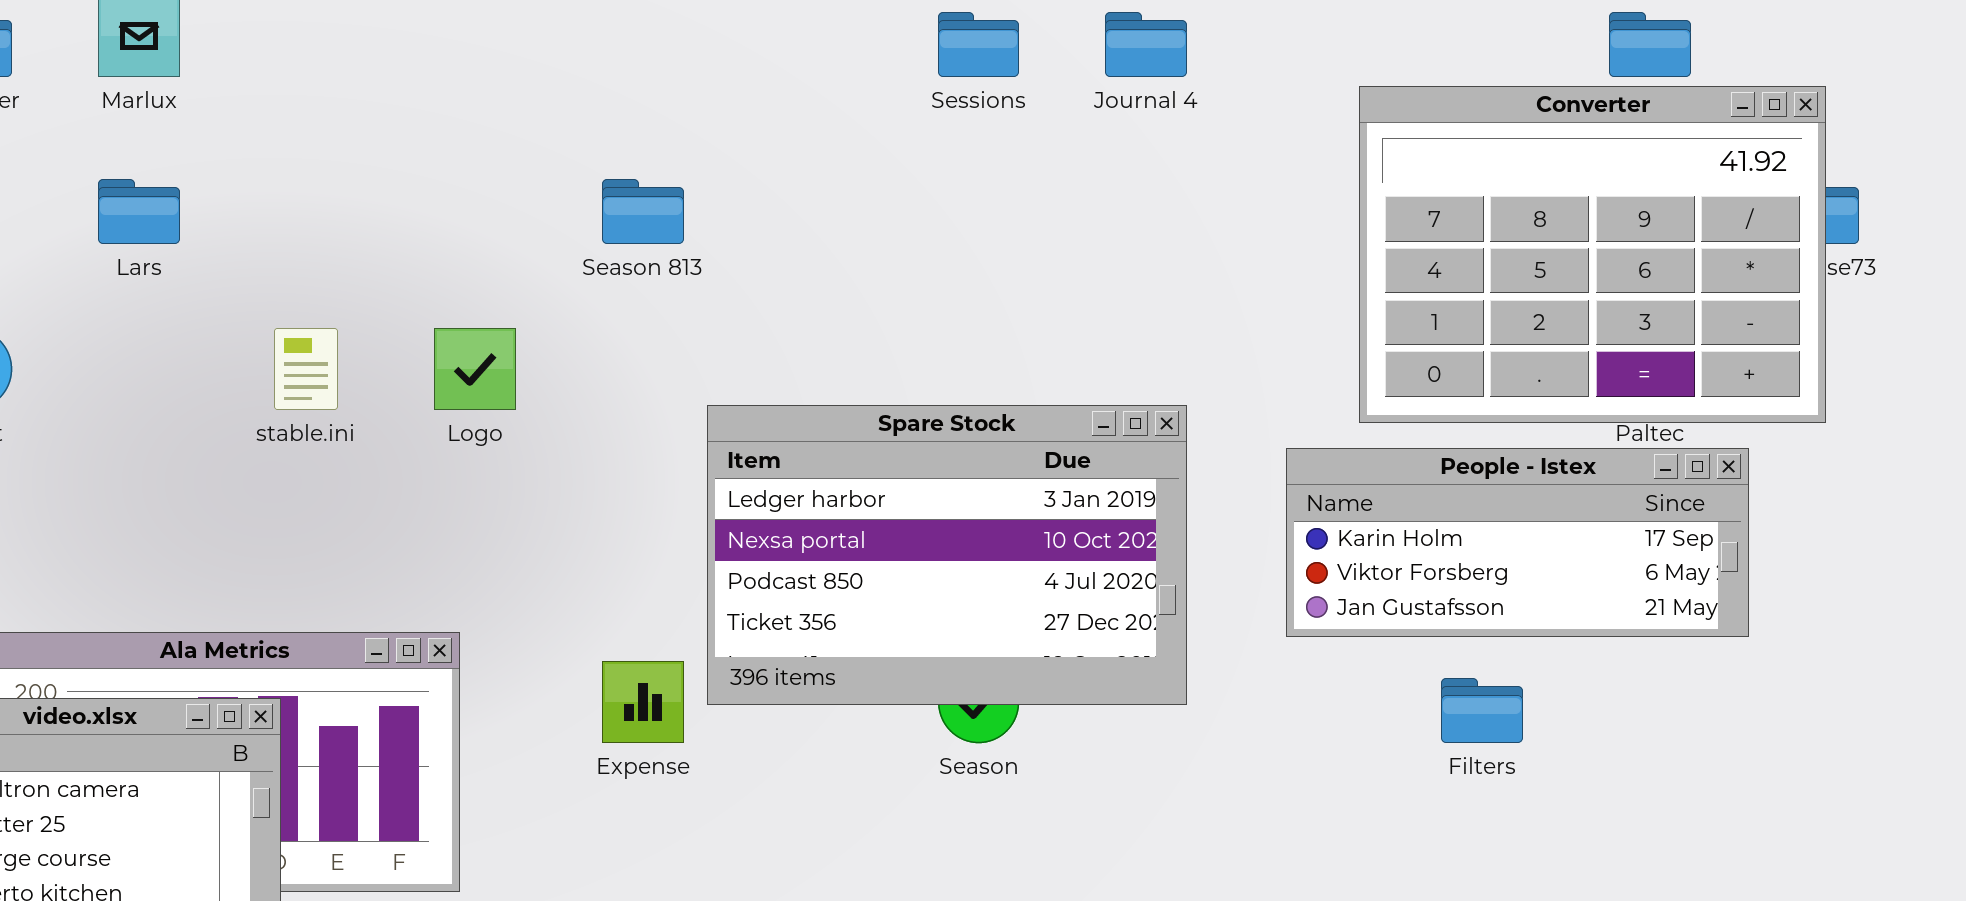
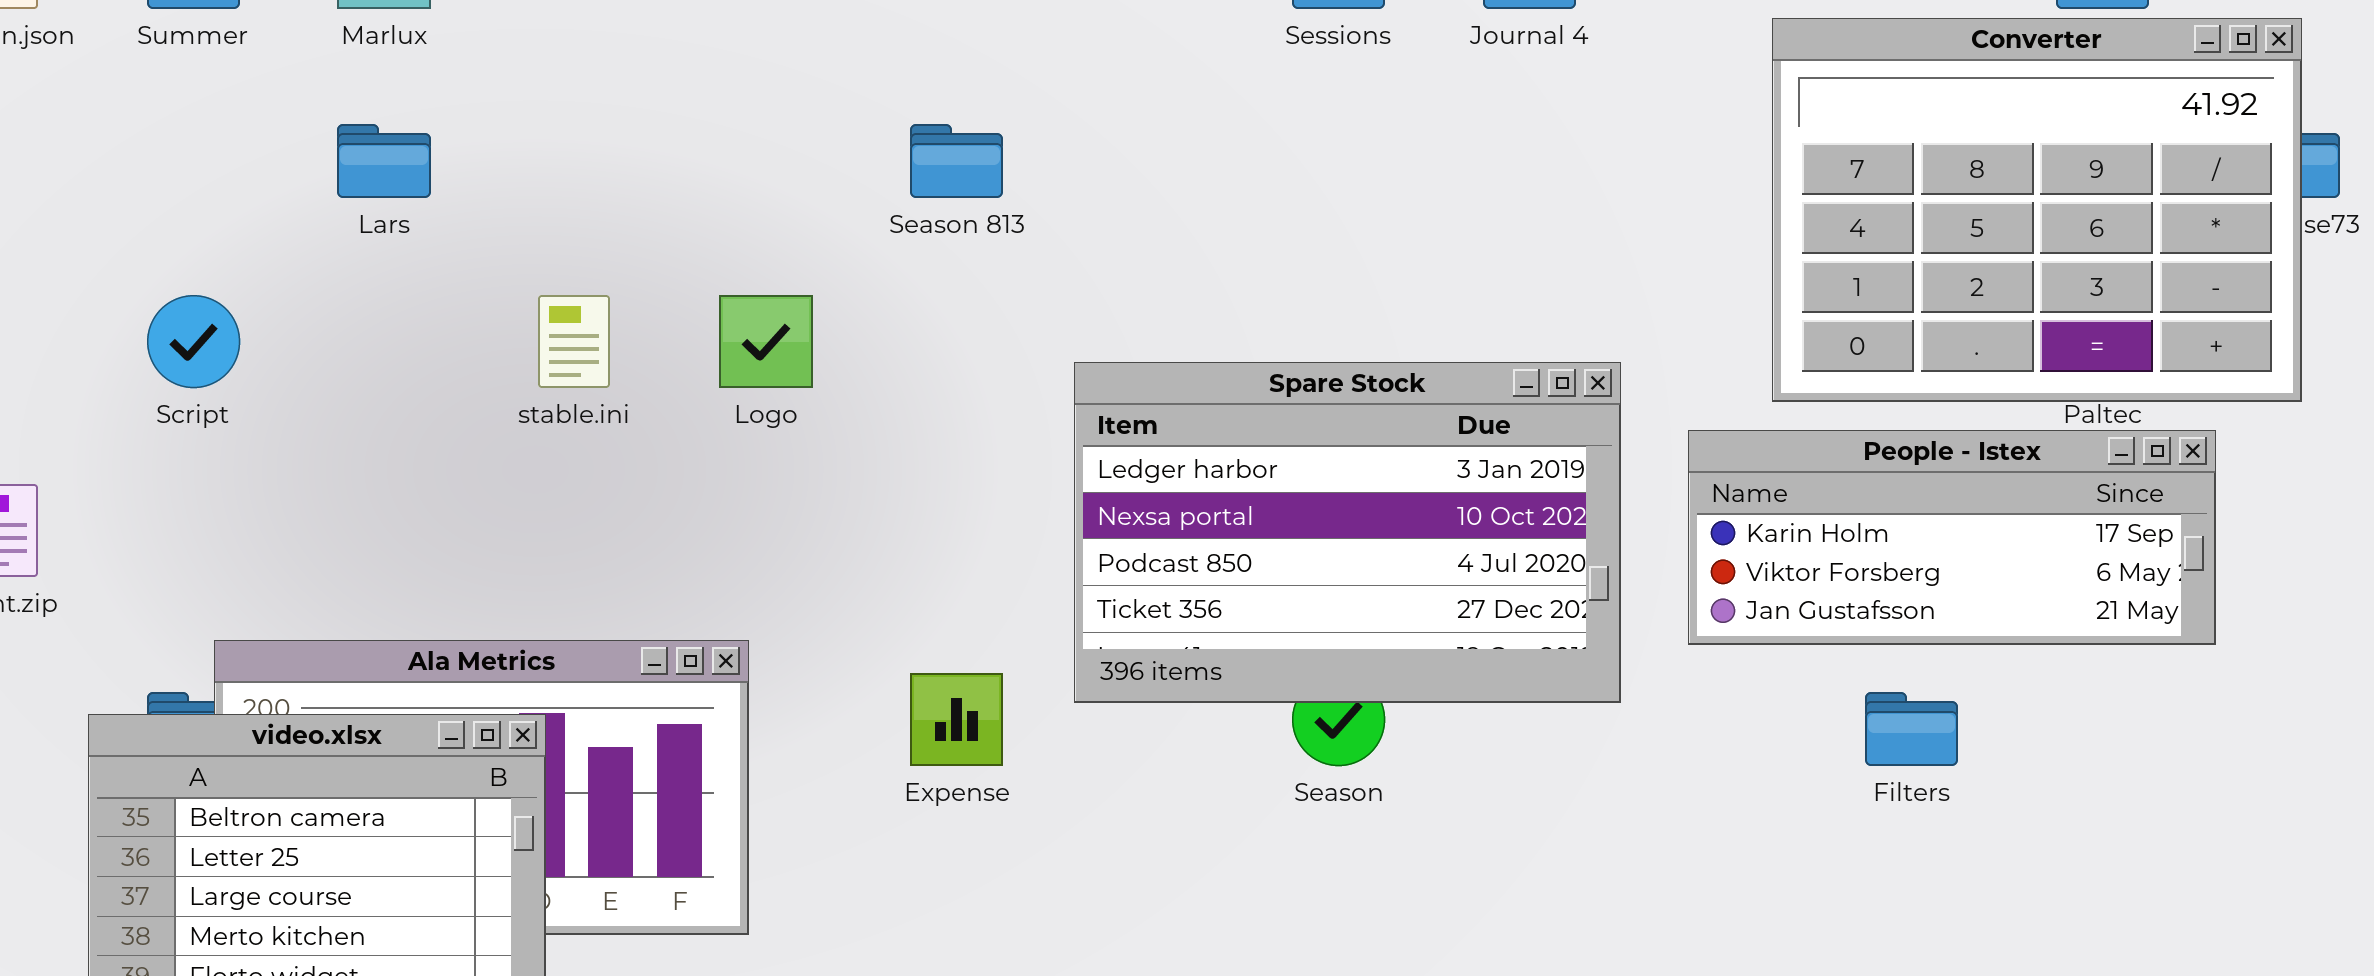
Spare Stock: [707,405,1187,705] -> [1074,362,1621,703], moved

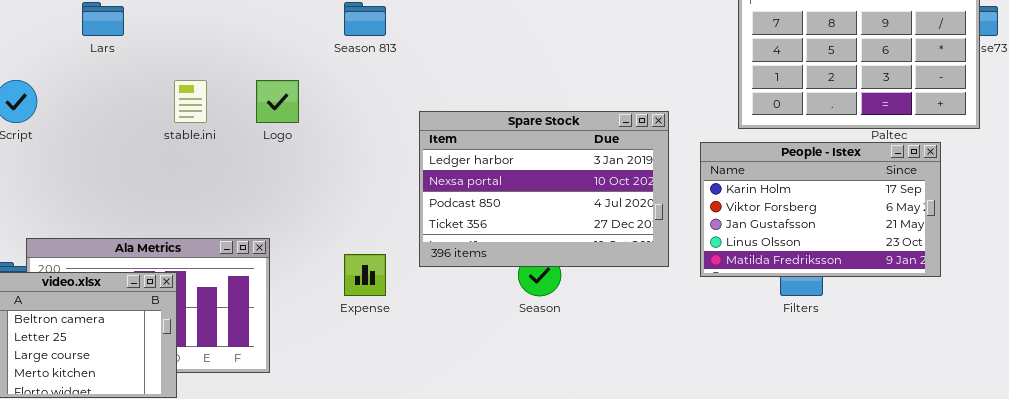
People - Istex: [1688,430,2216,645] -> [700,142,941,277], resized

